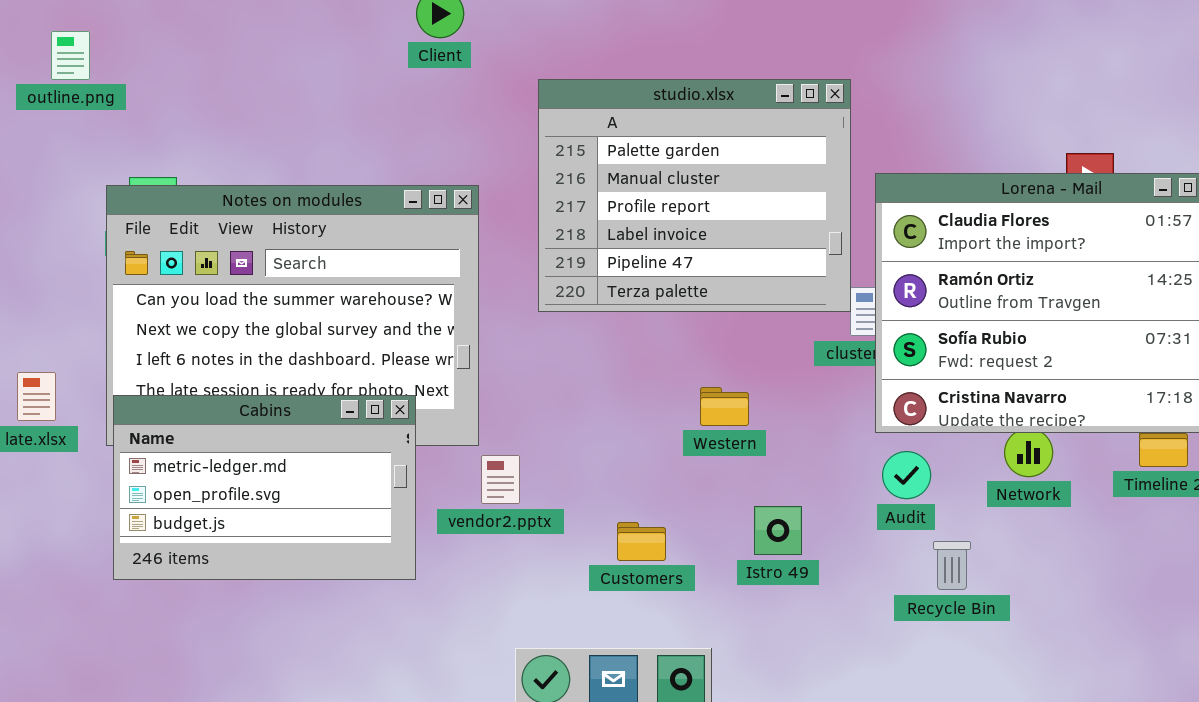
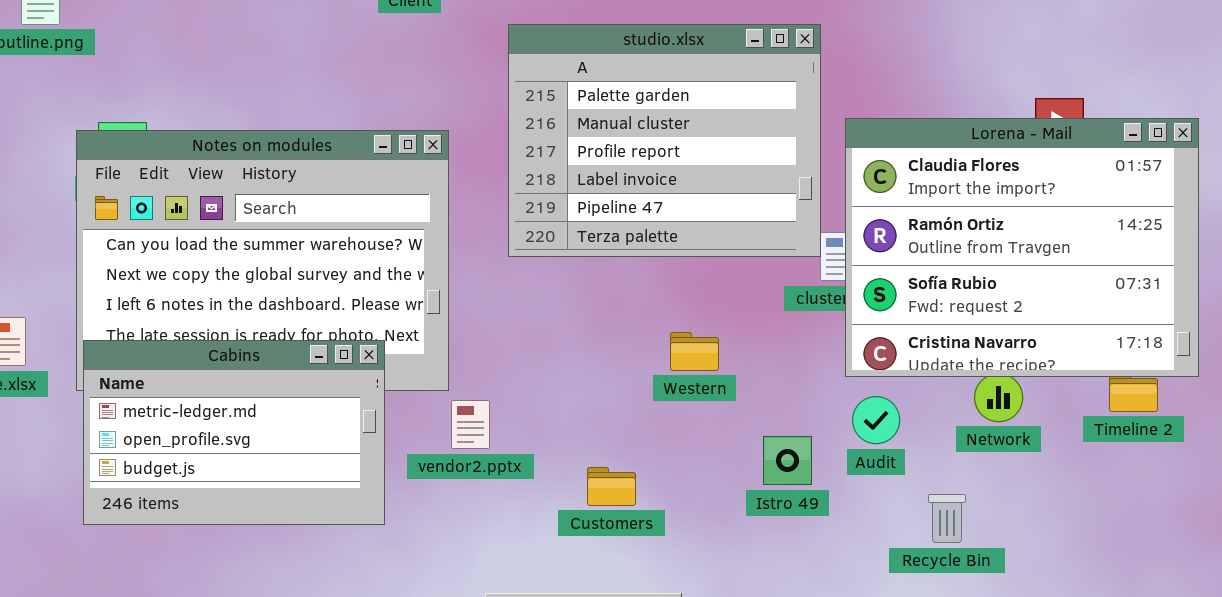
Istro 49: [754,506,802,555] -> [763,436,812,485], moved
Recycle Bin: [933,541,971,590] -> [928,494,966,543], moved

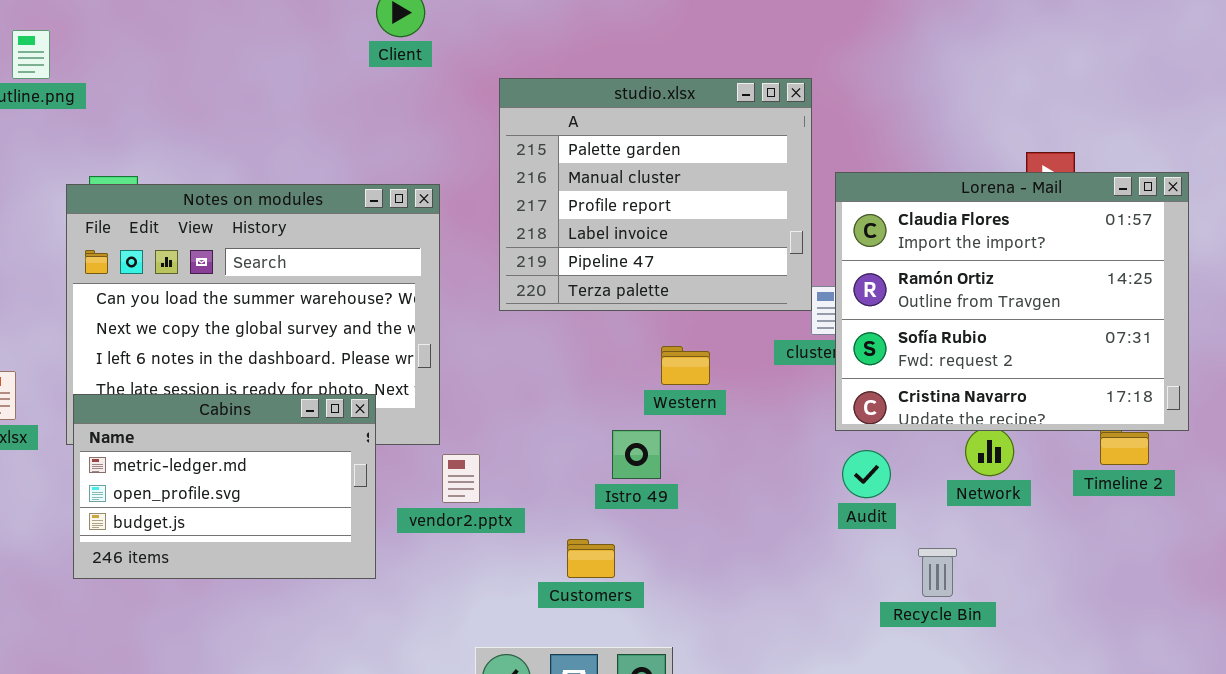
Western: [670,332,719,371] -> [661,346,710,385], moved
Istro 49: [763,436,812,485] -> [612,430,661,479], moved
Customers: [587,467,636,506] -> [567,539,615,578], moved

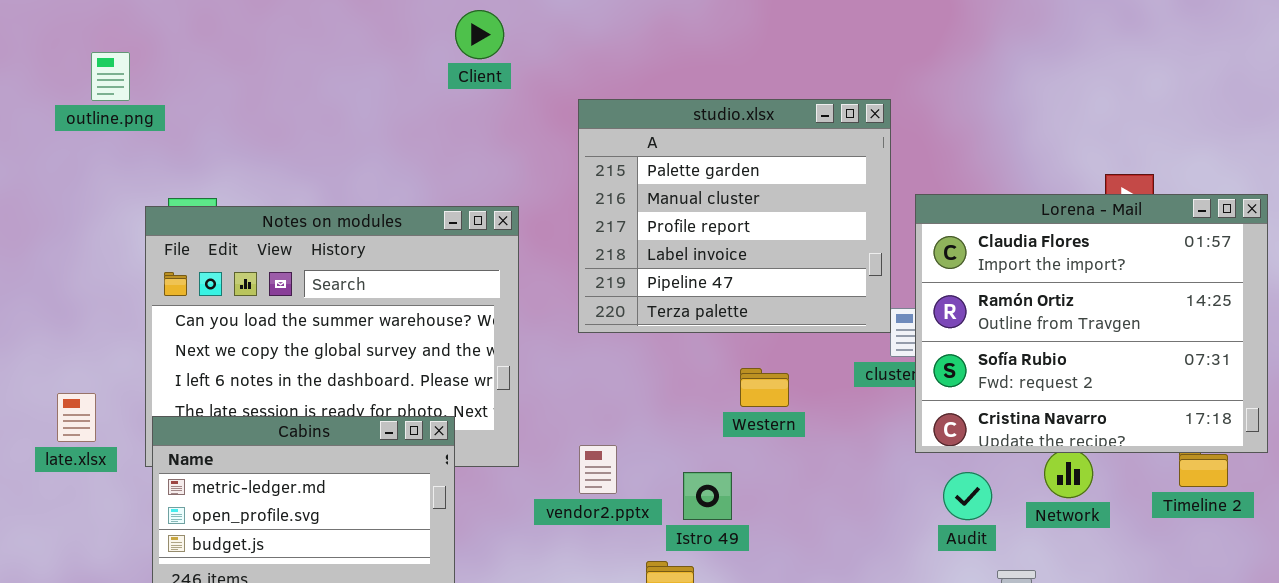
Istro 49: [612,430,661,479] -> [683,472,732,520], moved
Audit: [842,450,891,498] -> [943,472,992,520], moved
vendor2.pptx: [442,454,480,503] -> [579,445,617,494], moved

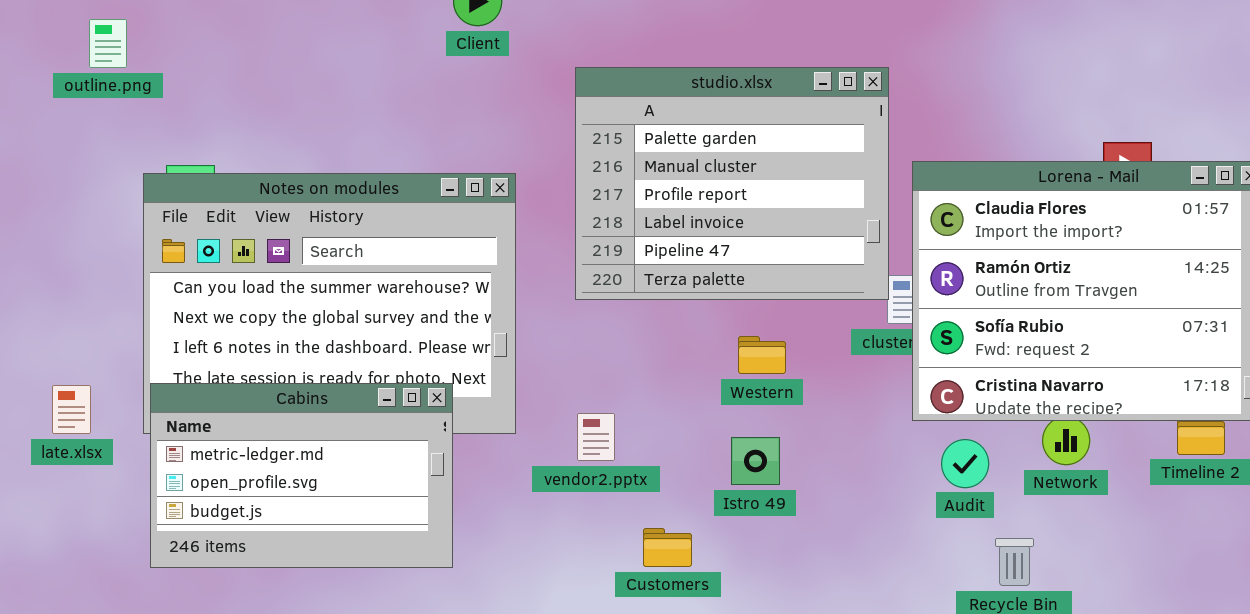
late.xlsx: [57,393,96,442] -> [52,385,91,434], moved
Istro 49: [683,472,732,520] -> [731,437,780,485], moved

